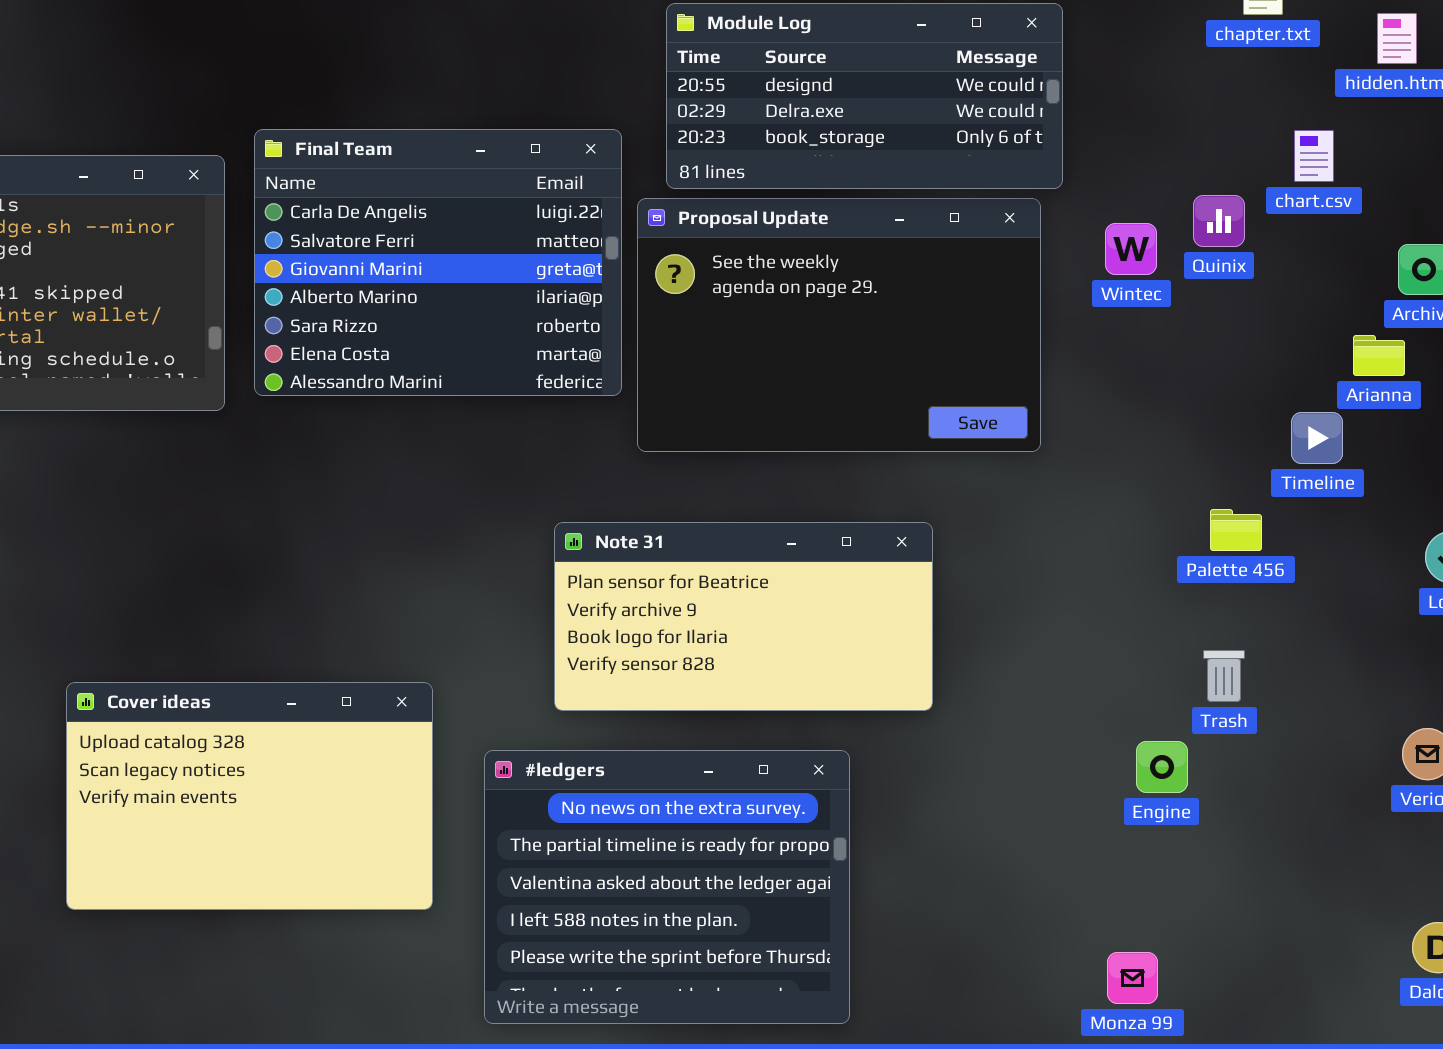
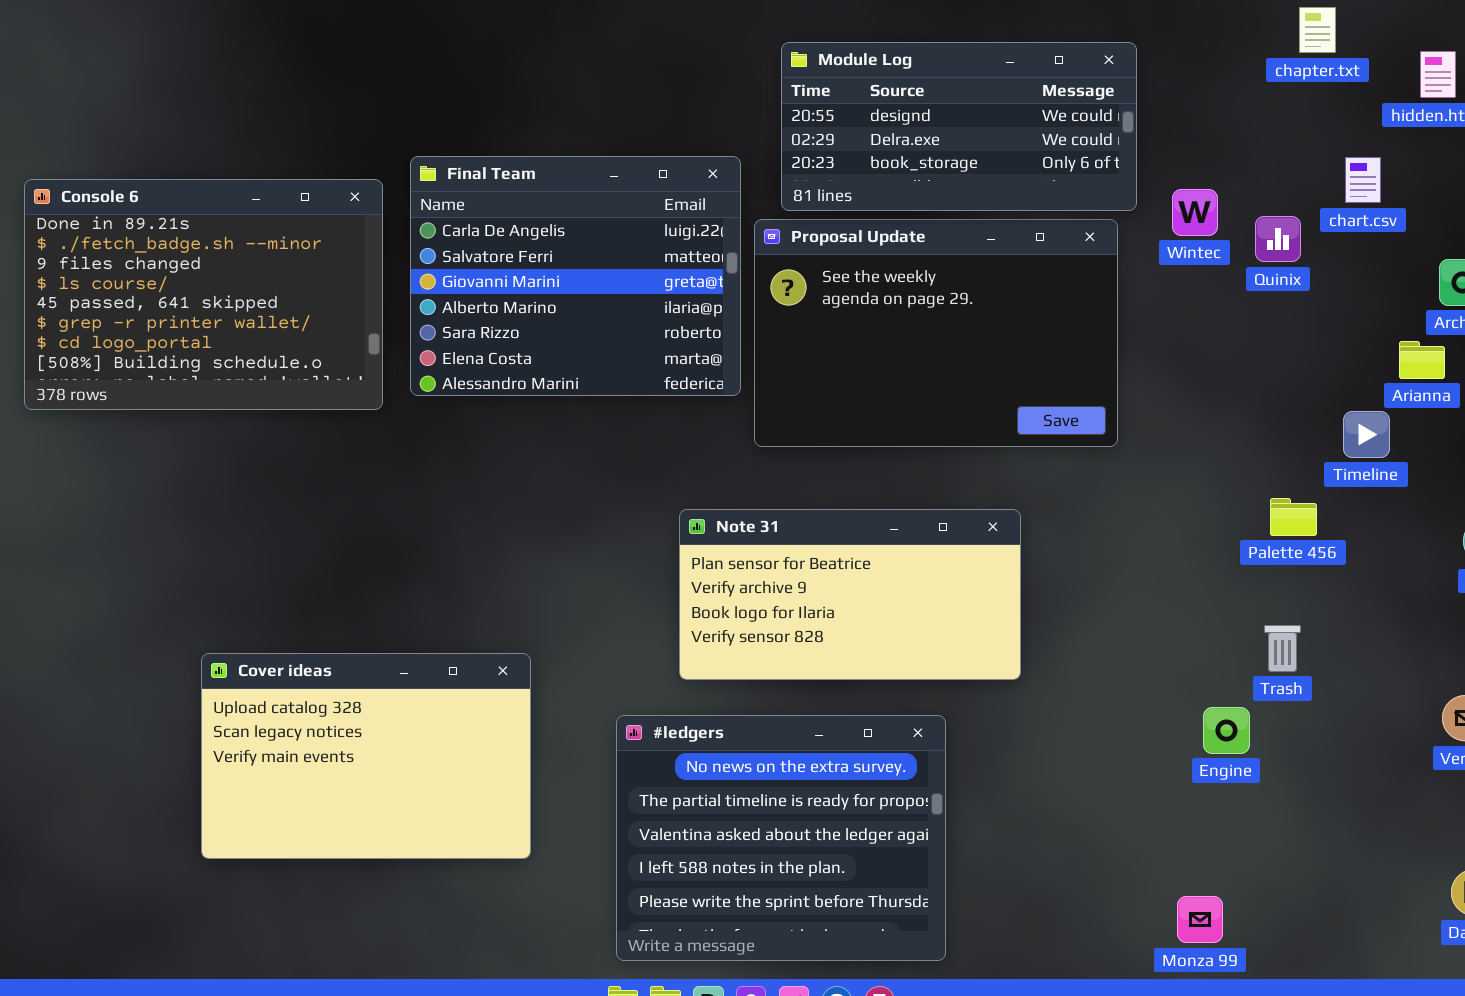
Wintec: [1105,223,1157,275] -> [1172,189,1218,236], moved
Cover ideas: [66,682,433,910] -> [201,653,531,859], moved

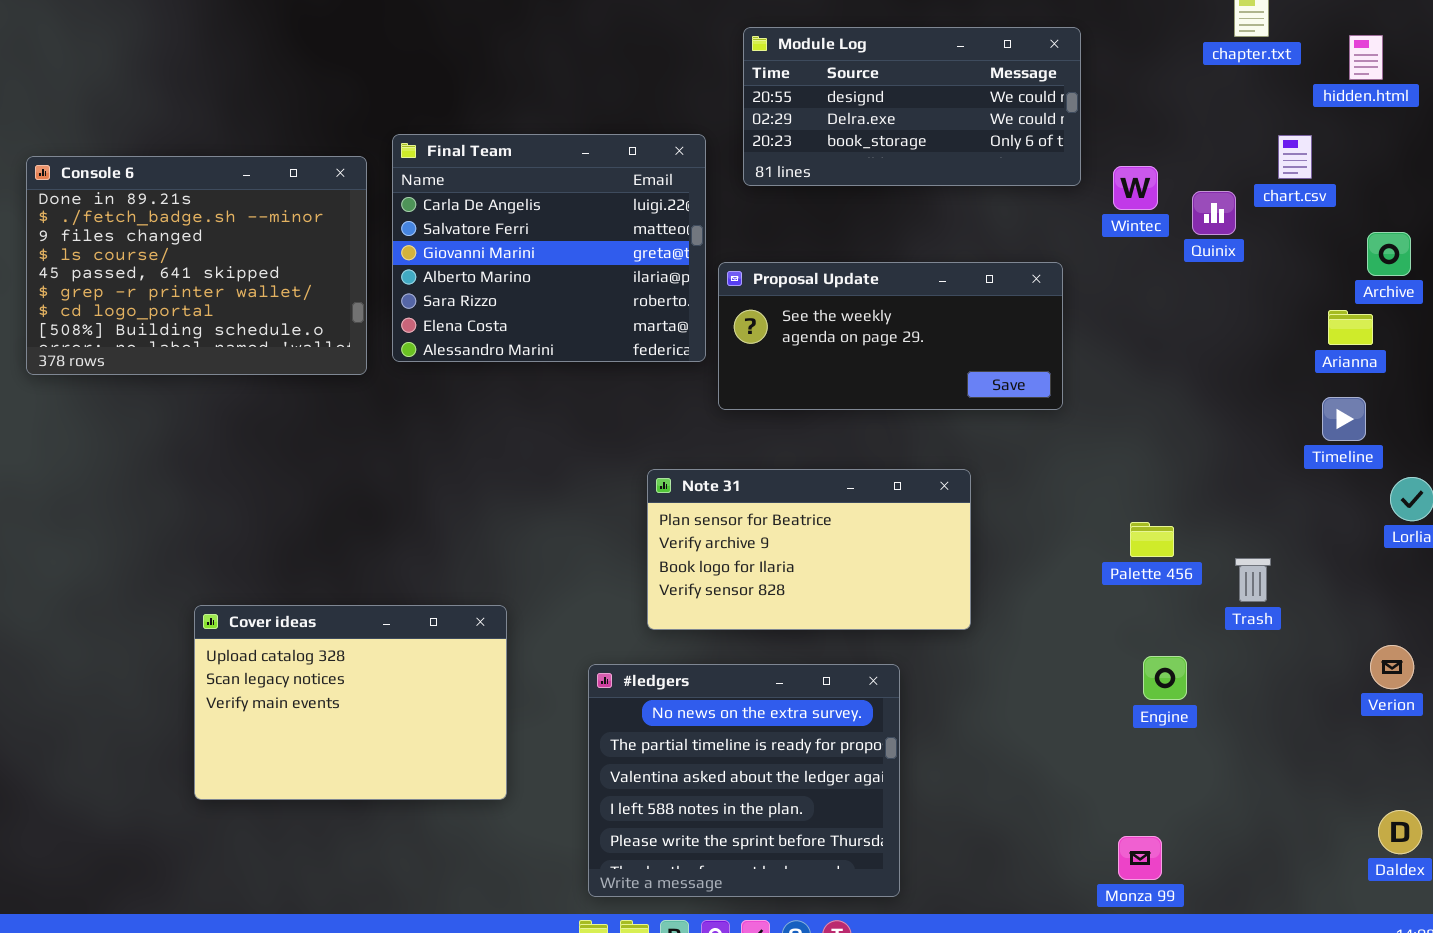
Proposal Update: [754,219,1118,447] -> [718,262,1063,410], resized
Timeline: [1343,411,1390,458] -> [1322,397,1366,441], moved
Palette 456: [1270,498,1317,536] -> [1130,522,1174,557], moved
Trash: [1264,625,1301,672] -> [1235,558,1271,602], moved

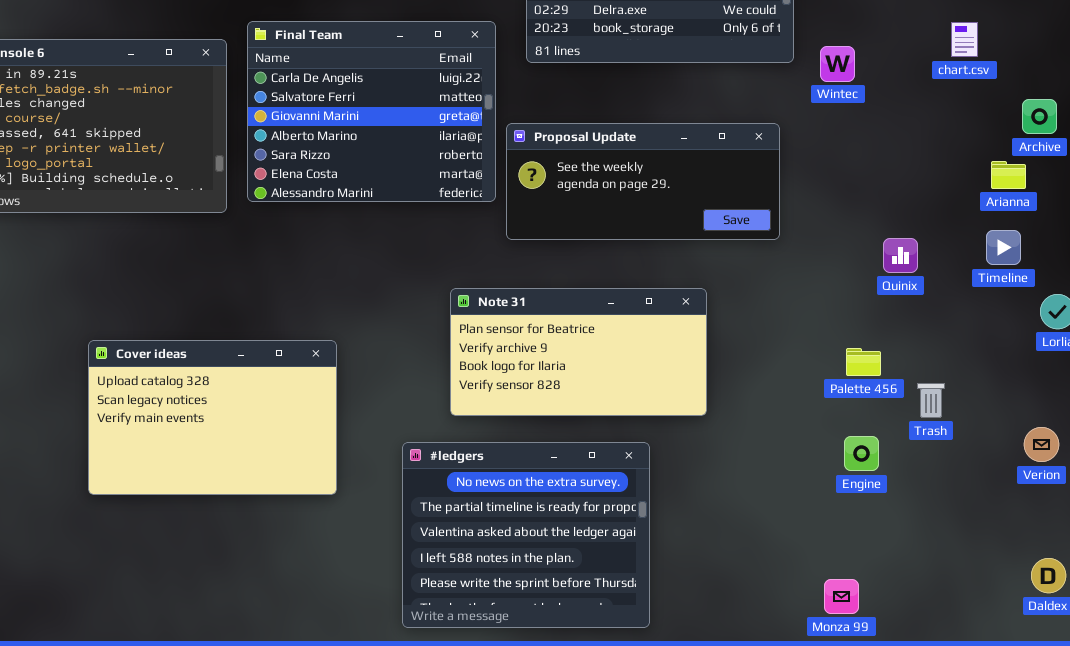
Quinix: [1192,191,1236,235] -> [883,238,918,273], moved
Palette 456: [1130,522,1174,557] -> [846,348,881,376], moved
Trash: [1235,558,1271,602] -> [917,383,945,418], moved
Cover ideas: [194,605,507,800] -> [88,340,337,495], moved

